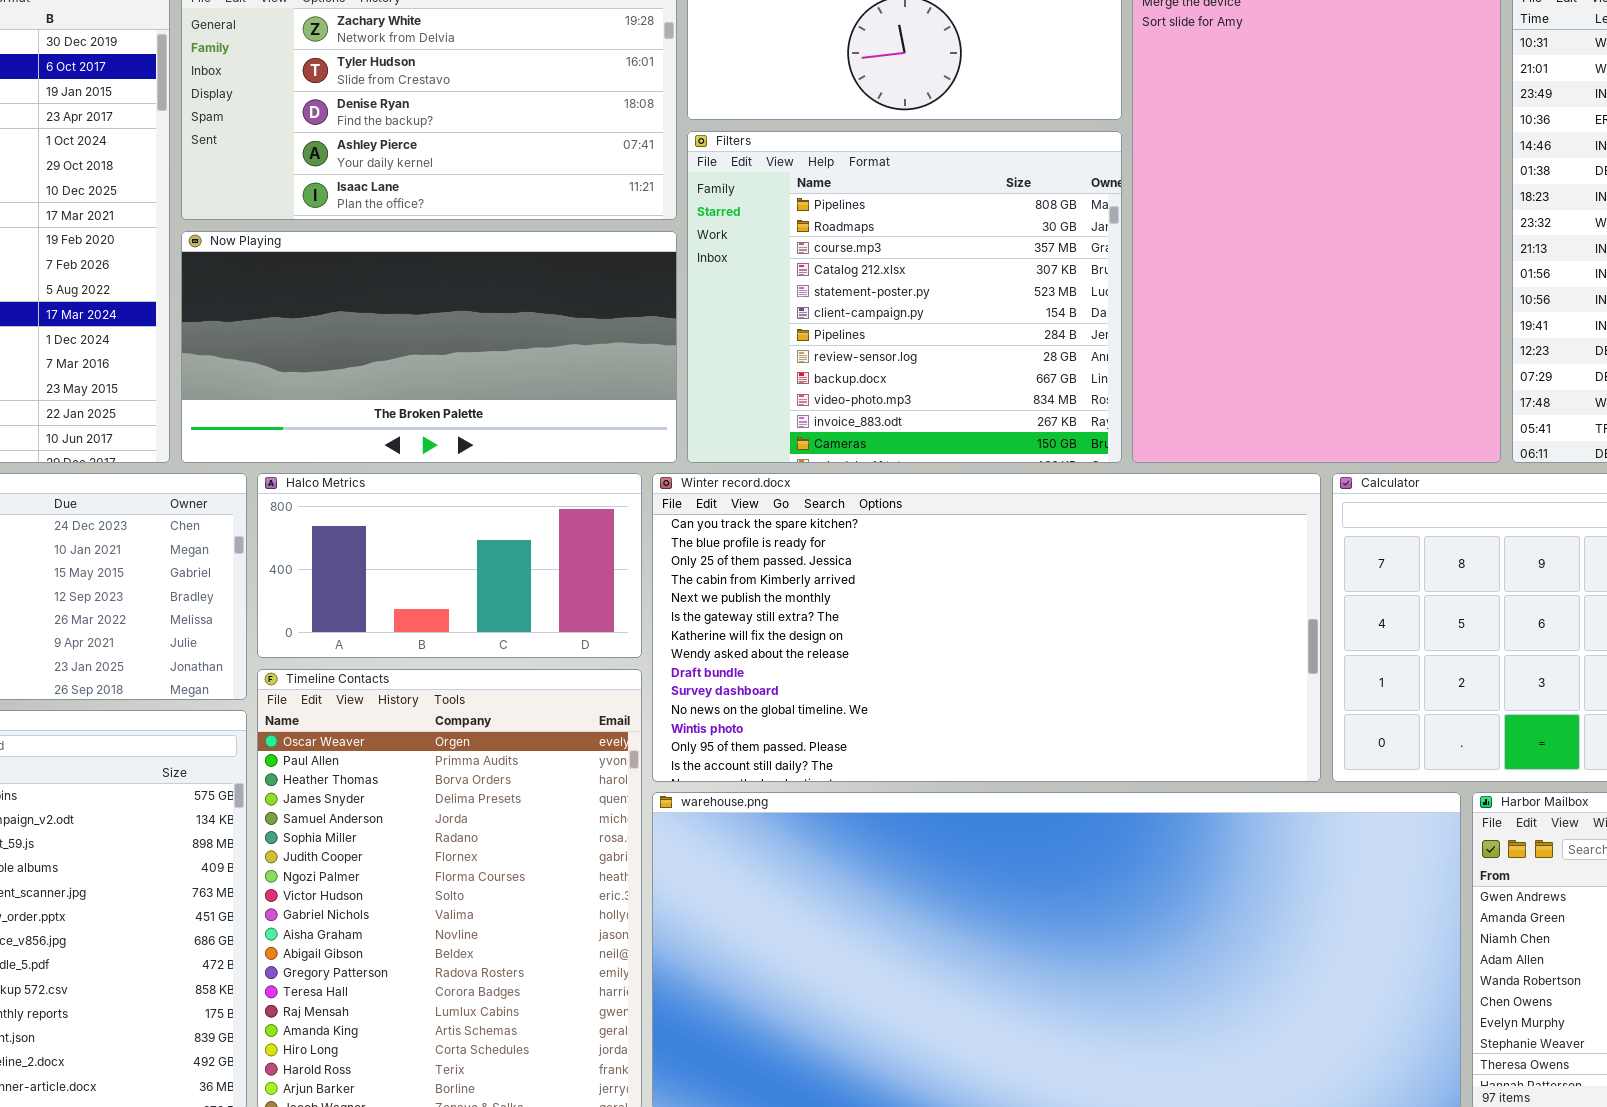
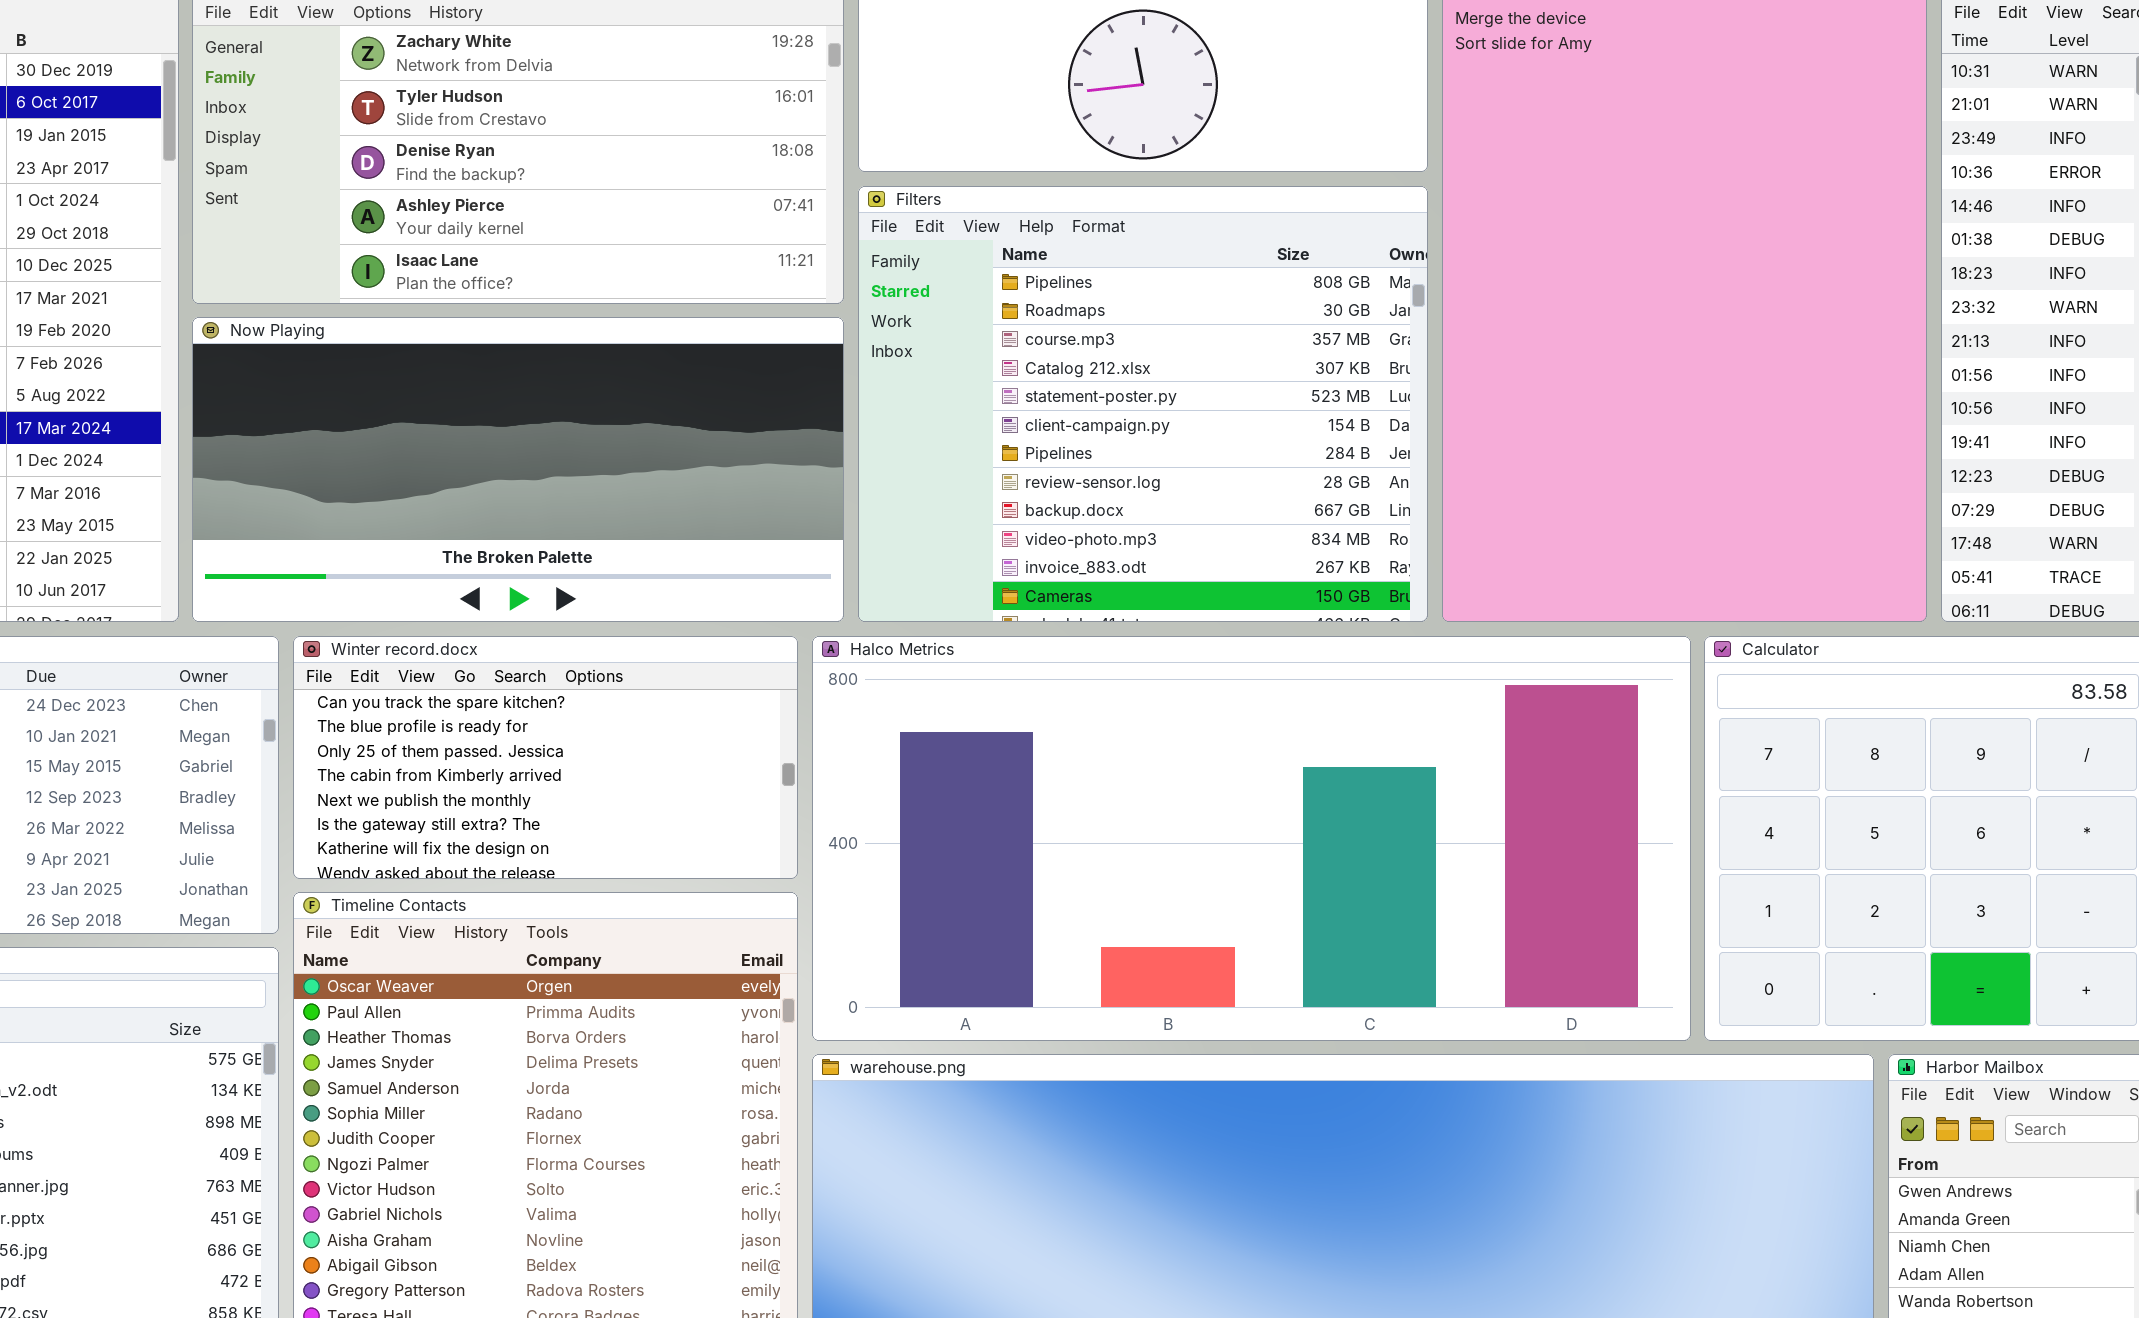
Halco Metrics: [257,473,642,658] -> [812,636,1691,1041], moved, resized
Winter record.docx: [652,473,1321,782] -> [293,636,798,879], moved, resized

